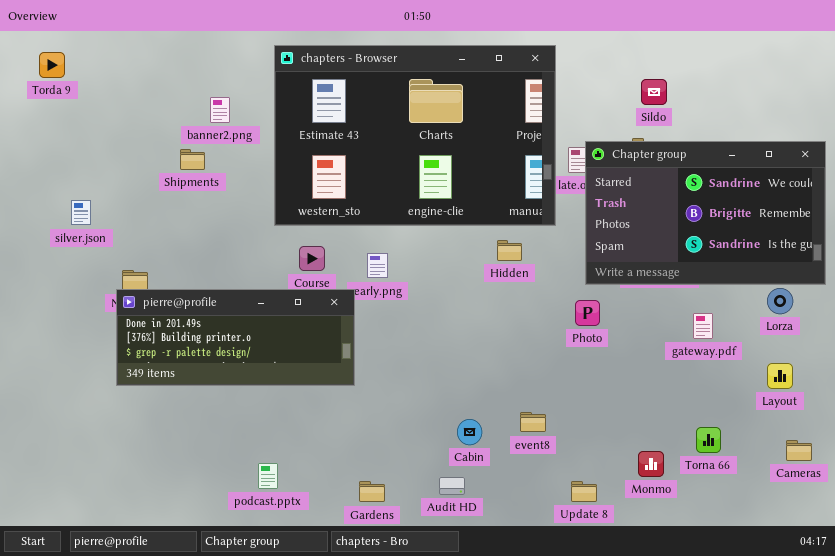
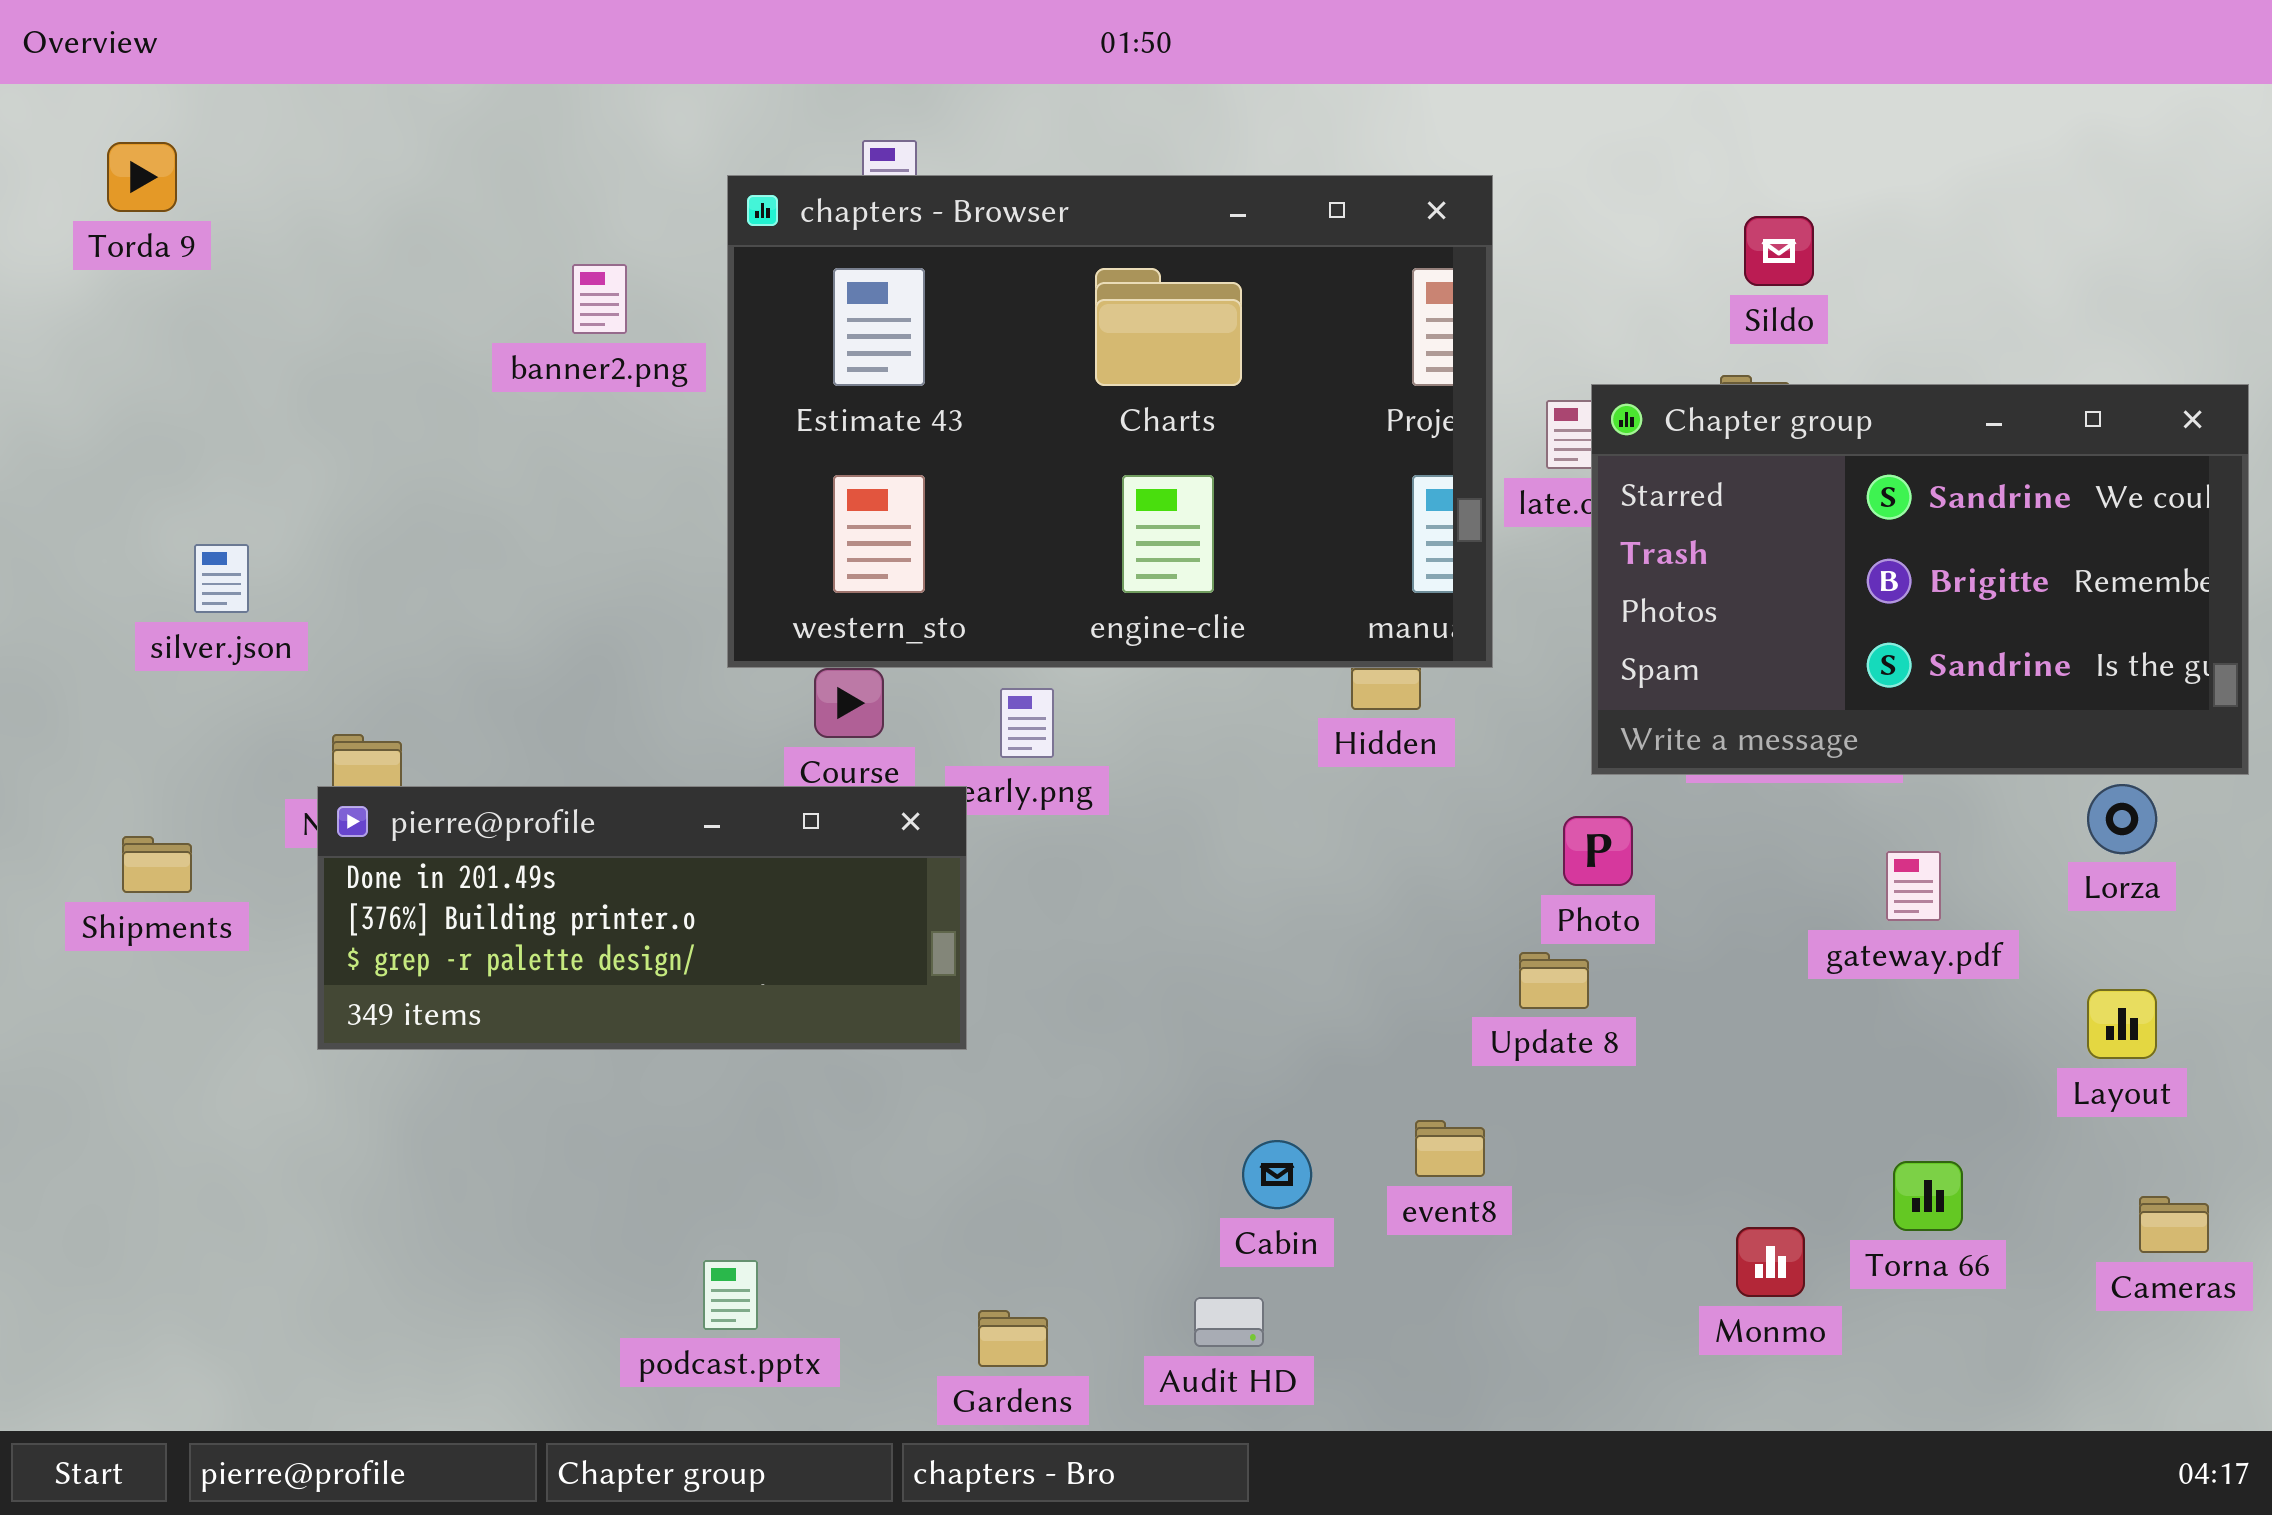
chapters - Browser: [274,45,556,226] -> [727,175,1493,668], moved
Shipments: [180,149,205,170] -> [122,836,192,893], moved
Update 8: [571,481,597,502] -> [1519,952,1589,1009], moved

